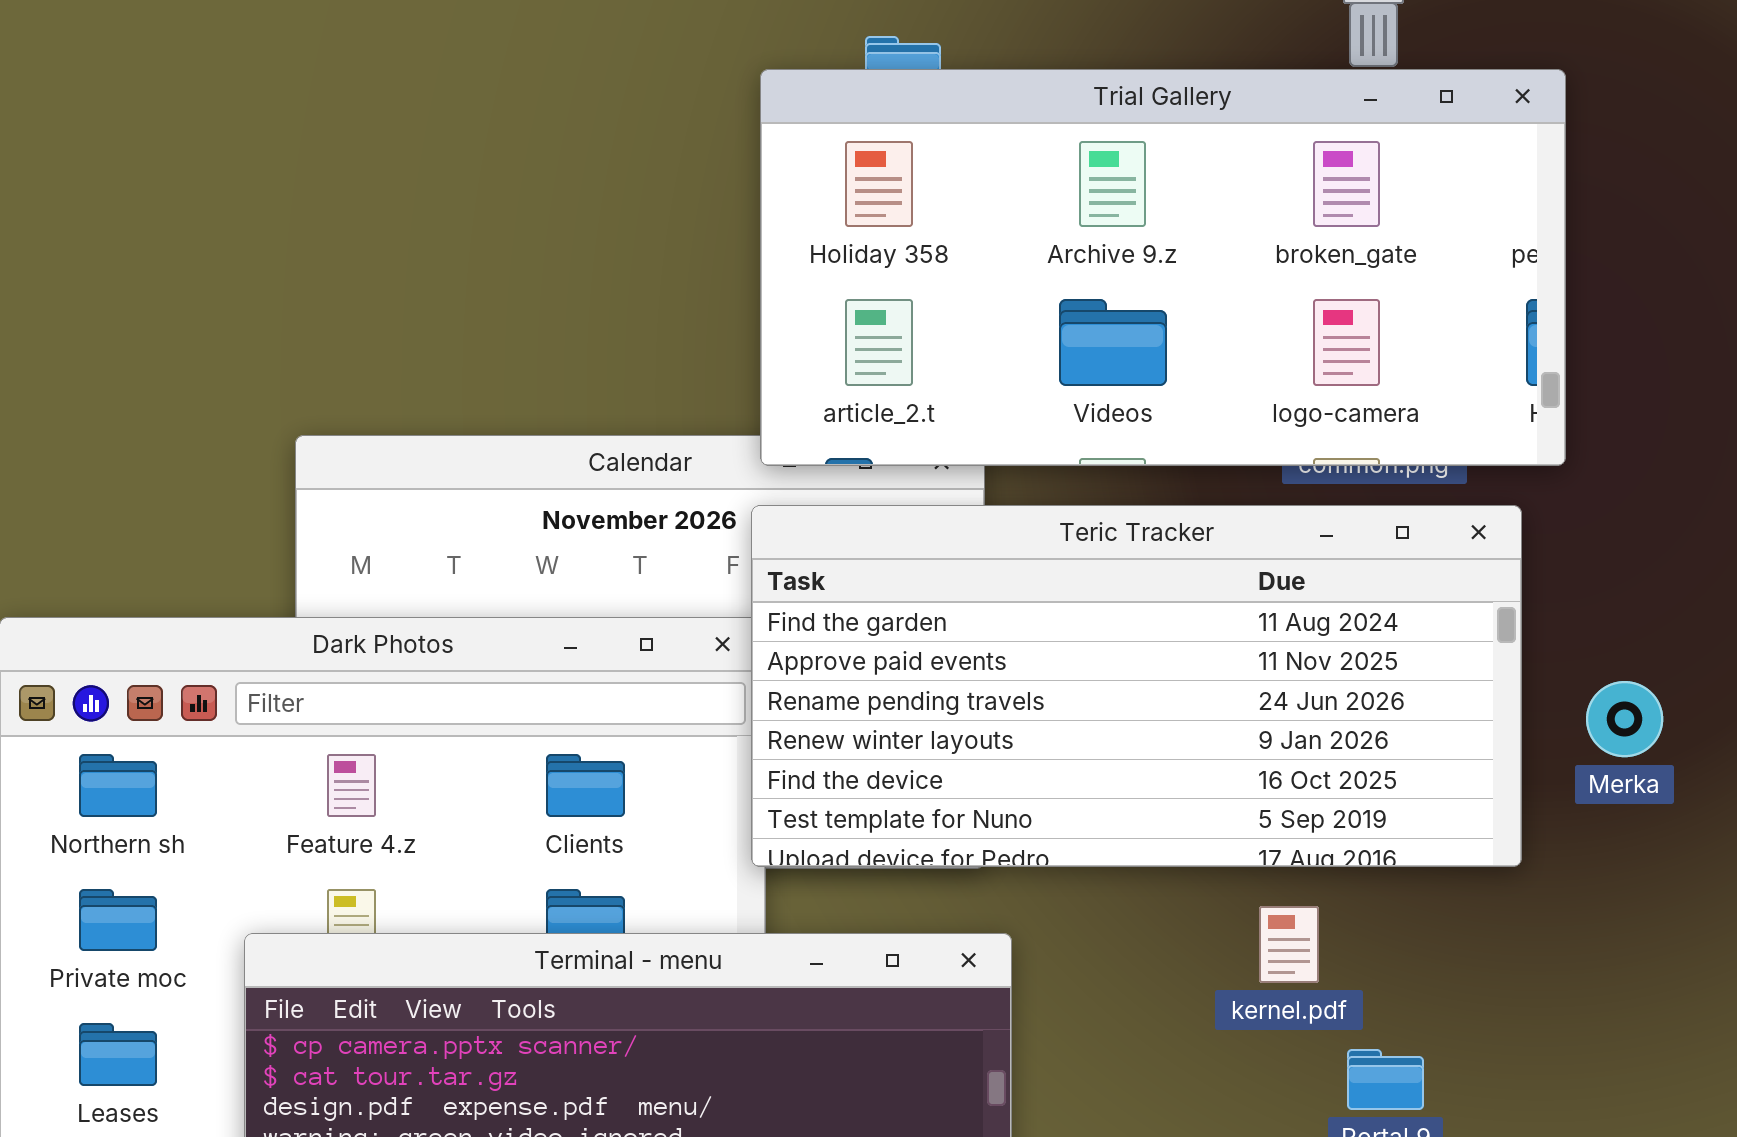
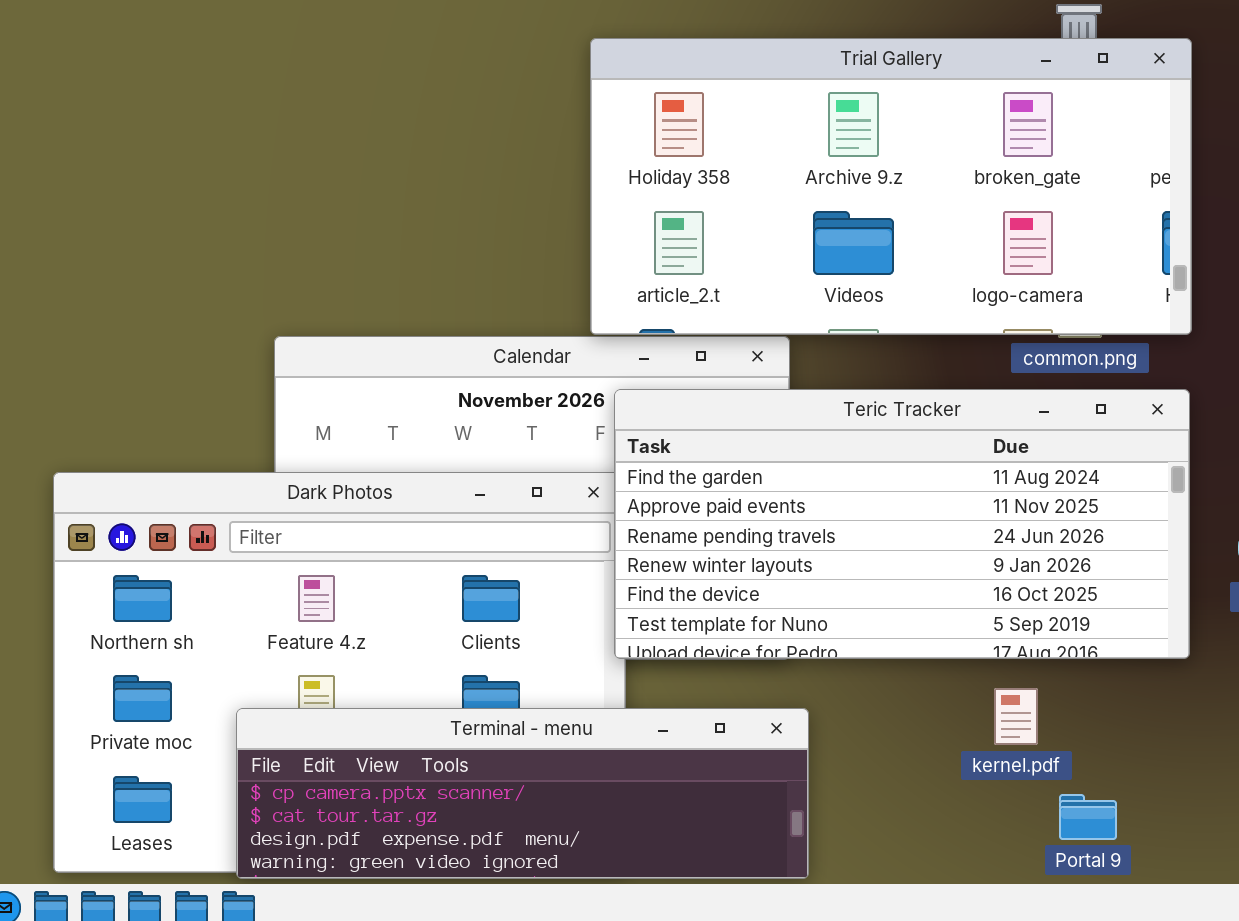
Trial Gallery: [760,69,1566,466] -> [590,38,1192,335], moved

